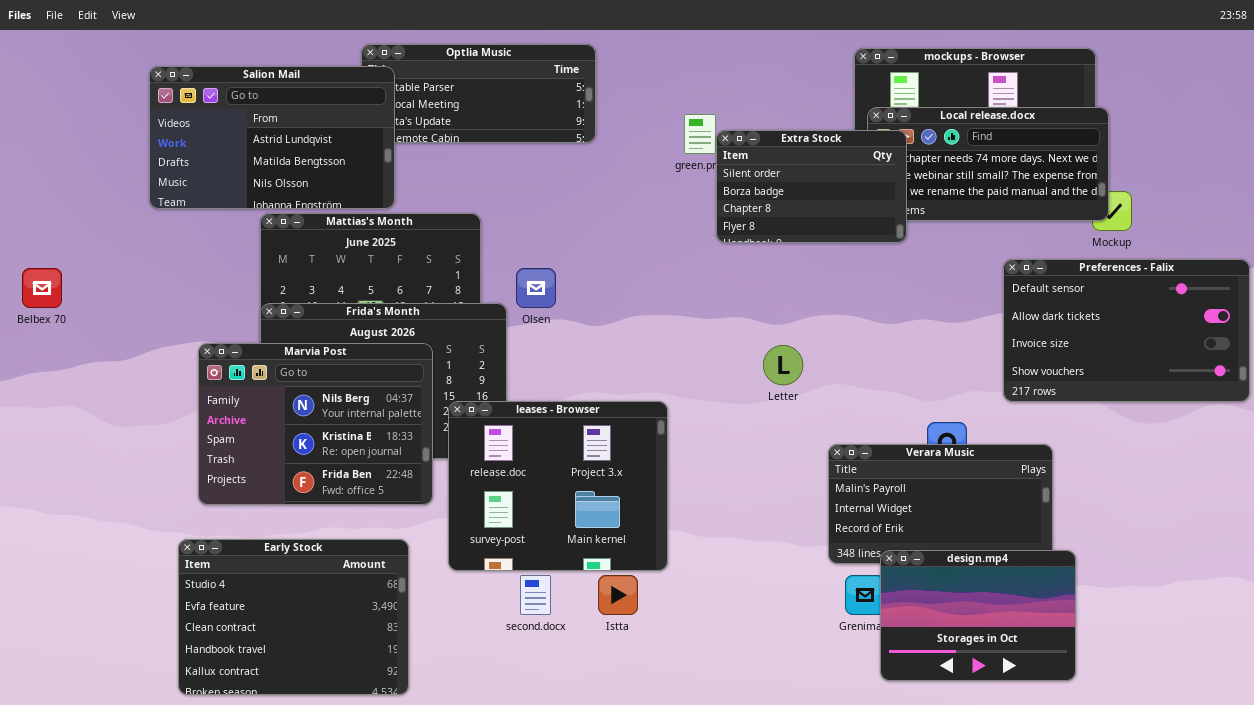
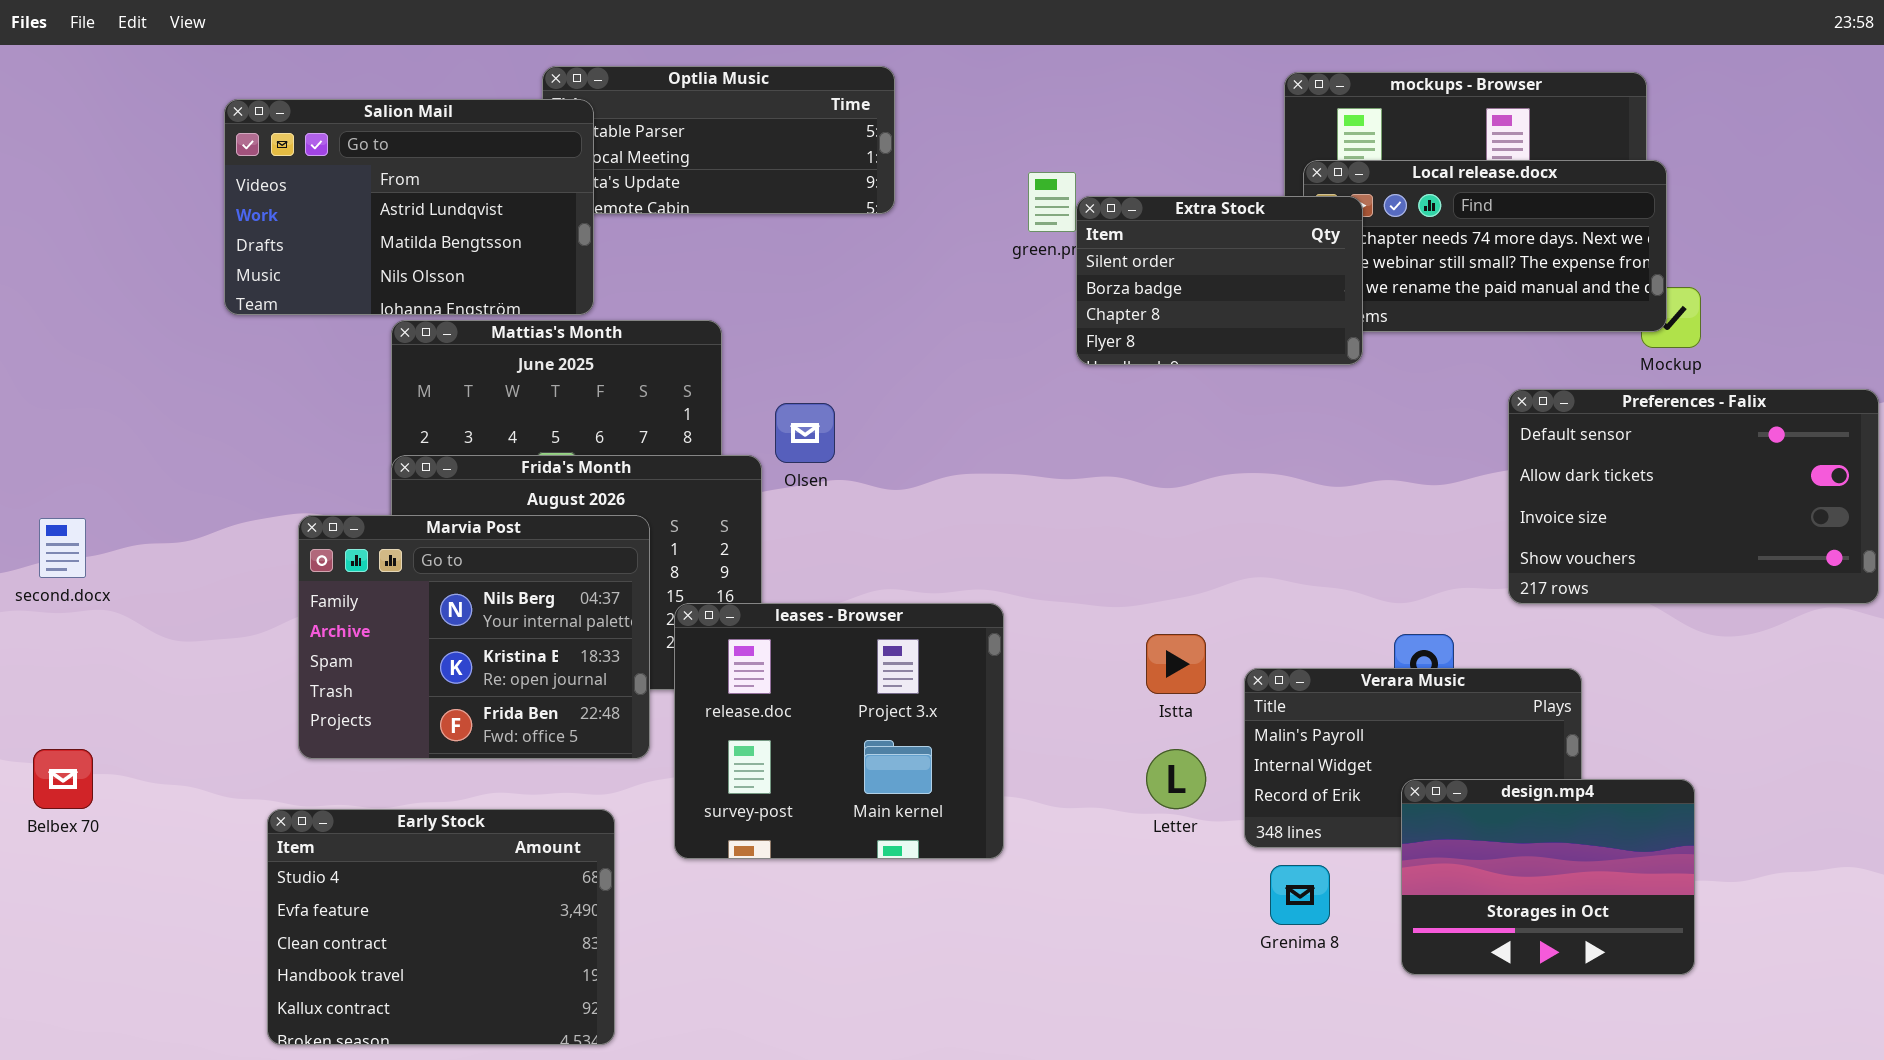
Belbex 70: [22,268,62,308] -> [33,749,93,809], moved
Letter: [763,345,803,385] -> [1146,749,1206,809], moved
design.mp4: [880,550,1076,681] -> [1401,779,1695,975], moved
second.docx: [520,575,551,615] -> [39,518,86,578], moved
Istta: [598,575,638,615] -> [1146,634,1206,694], moved

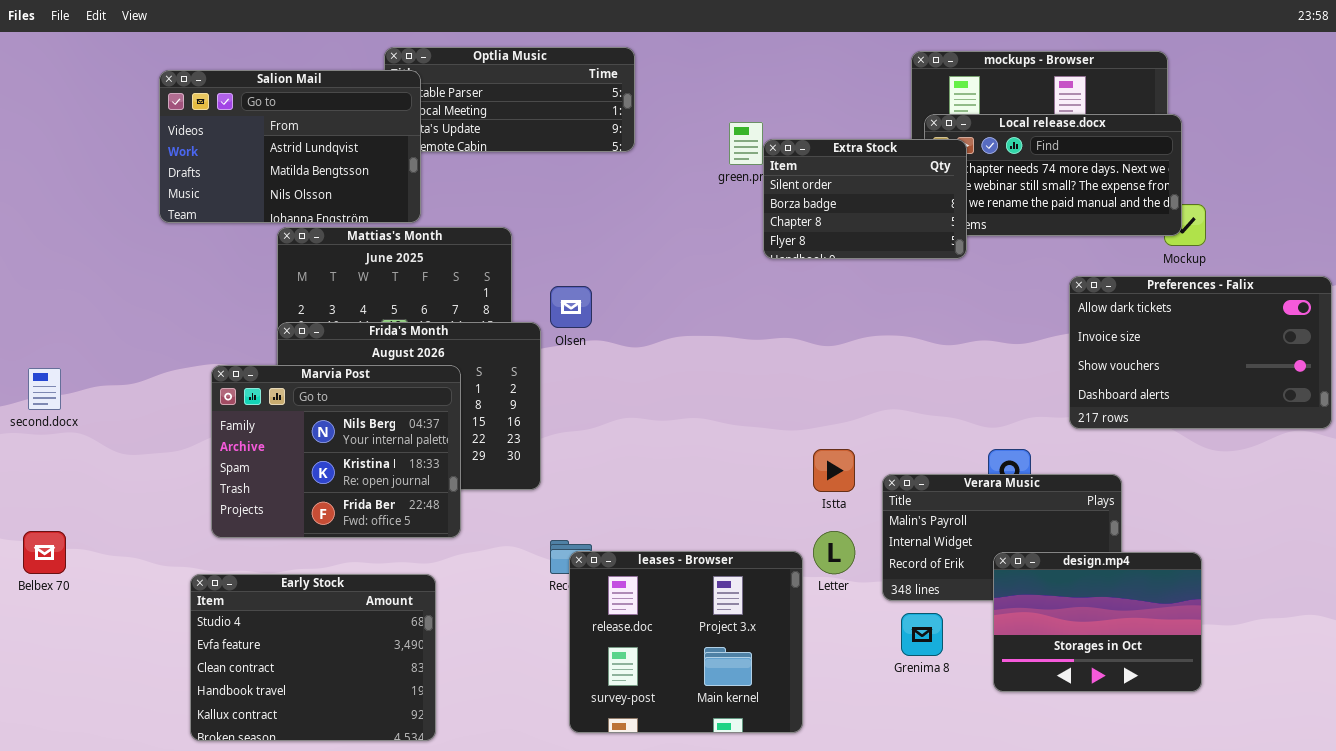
Preferences - Falix: [1508,389,1879,604] -> [1069,276,1332,429], scrolled down 1 row
leases - Browser: [674,603,1004,859] -> [569,551,803,733], moved

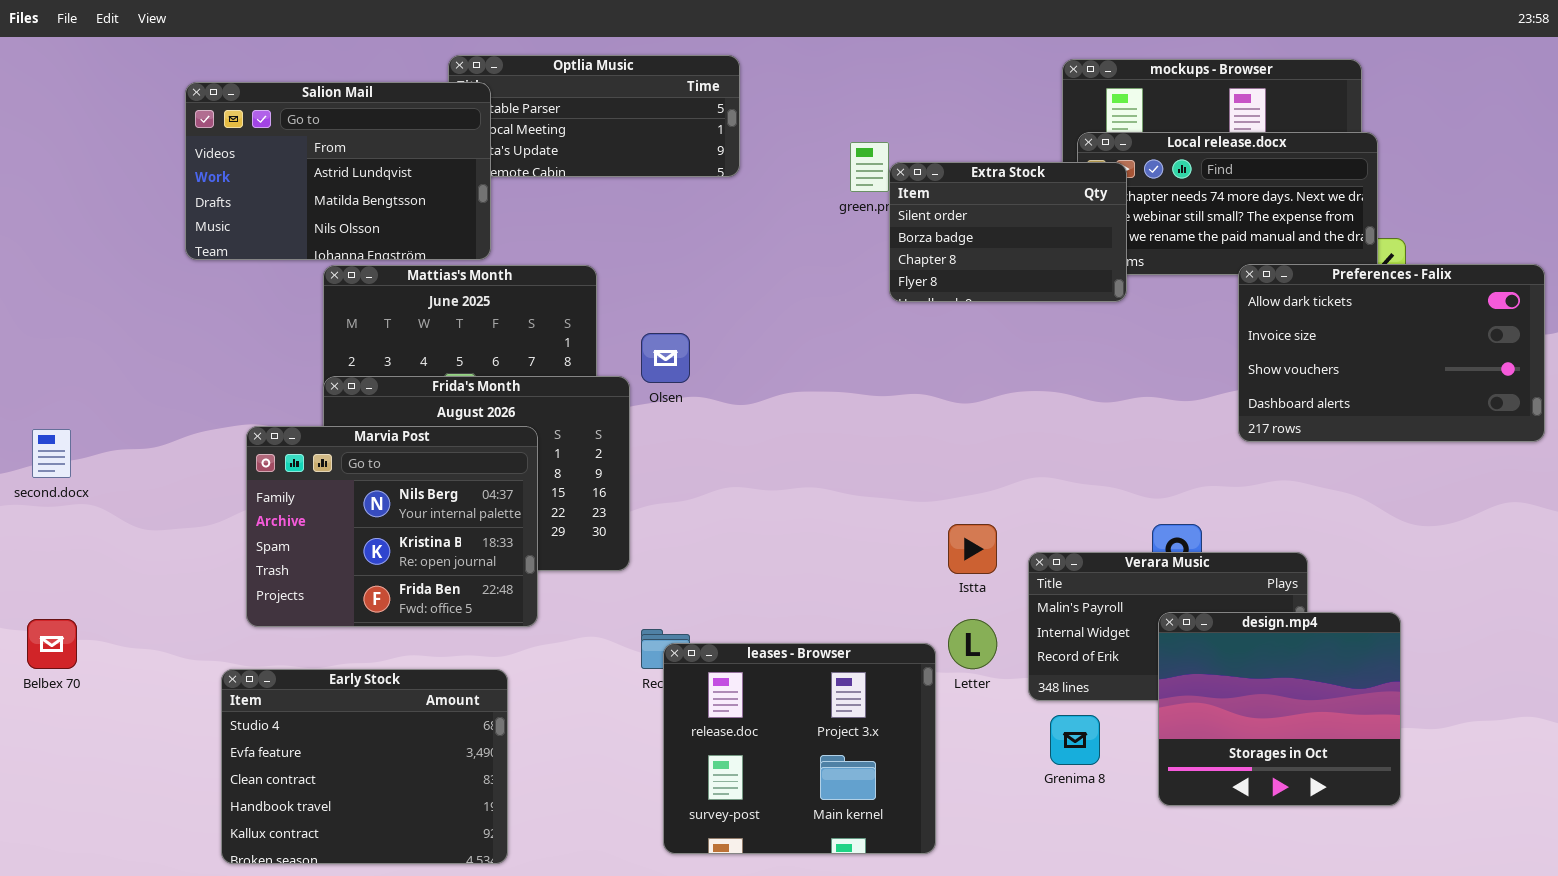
Preferences - Falix: [1069,276,1332,429] -> [1238,264,1545,442], moved
design.mp4: [993,552,1202,692] -> [1158,612,1401,806], resized

